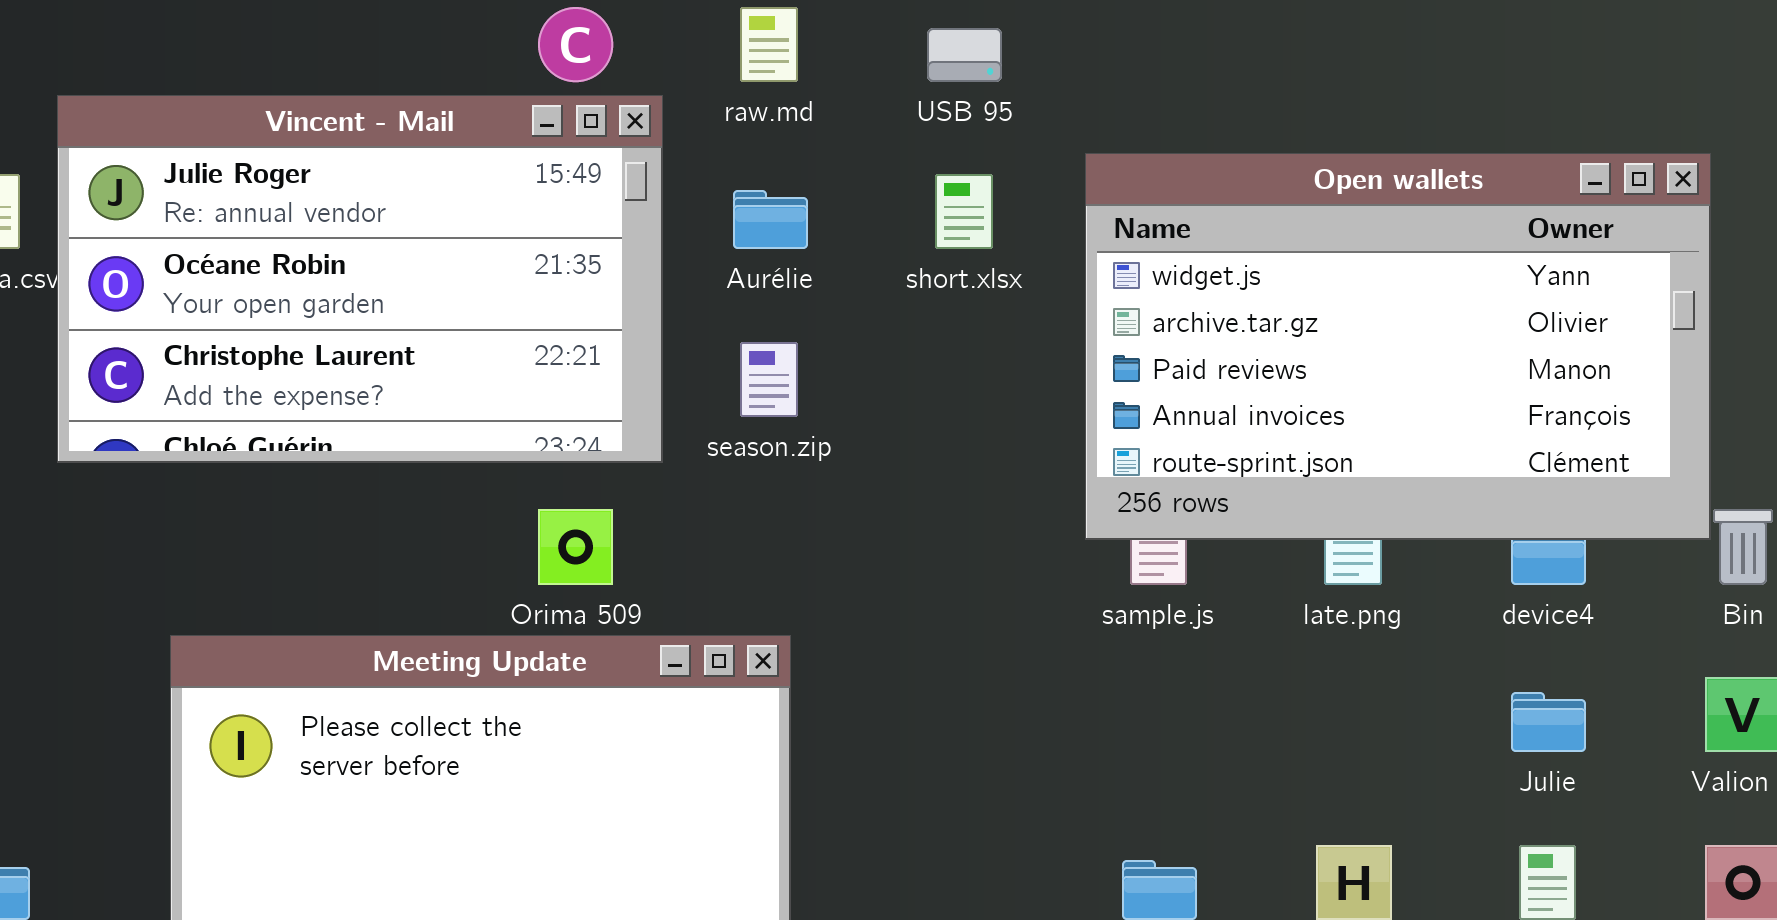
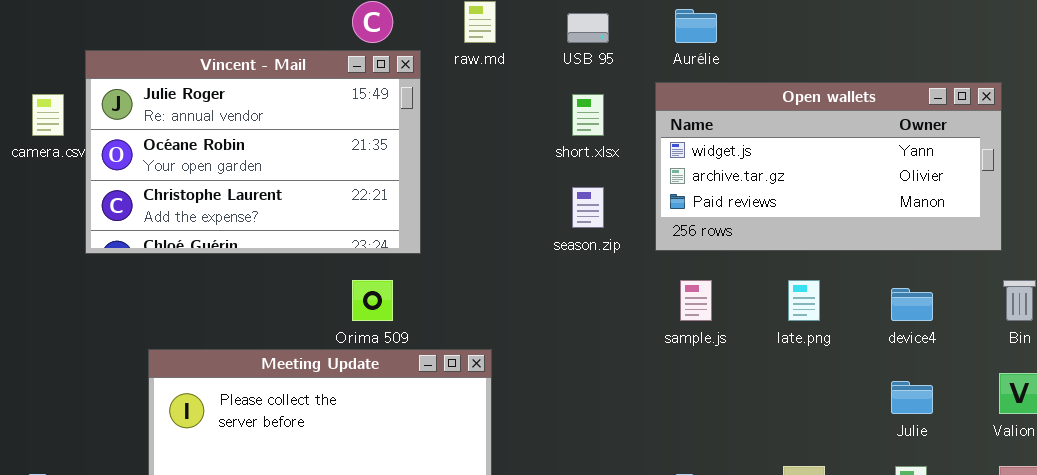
Open wallets: [1085,153,1711,540] -> [655,82,1002,251], resized
Aurélie: [733,190,808,249] -> [675,9,717,43], moved
season.zip: [740,342,798,417] -> [572,187,604,228], moved

